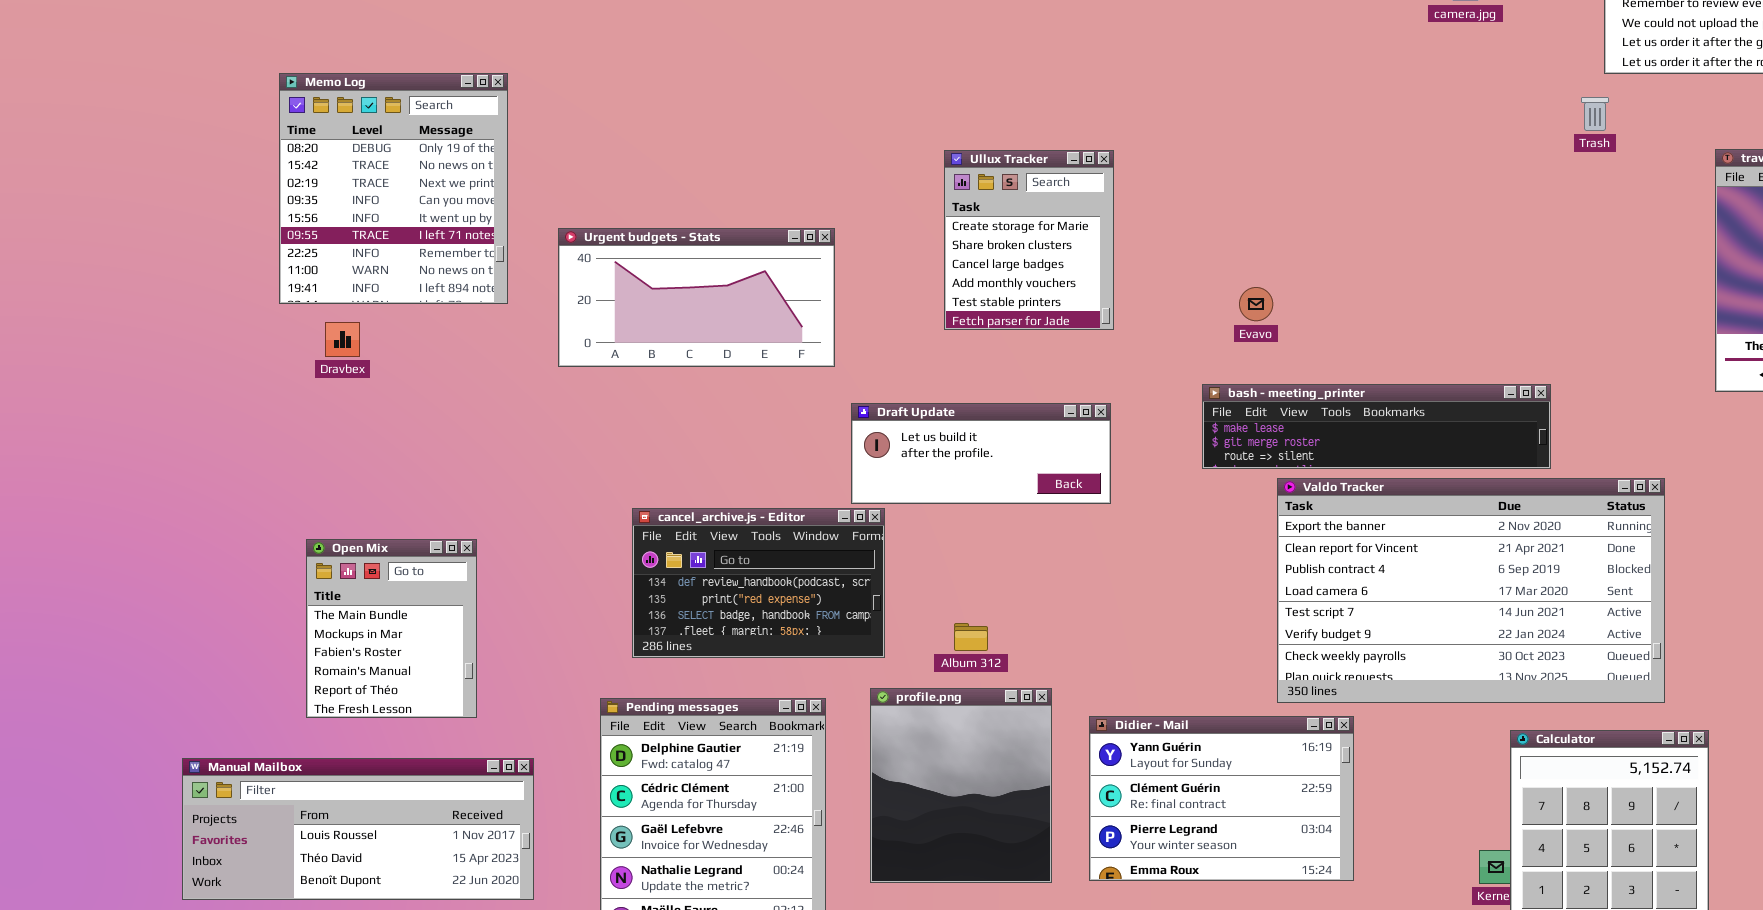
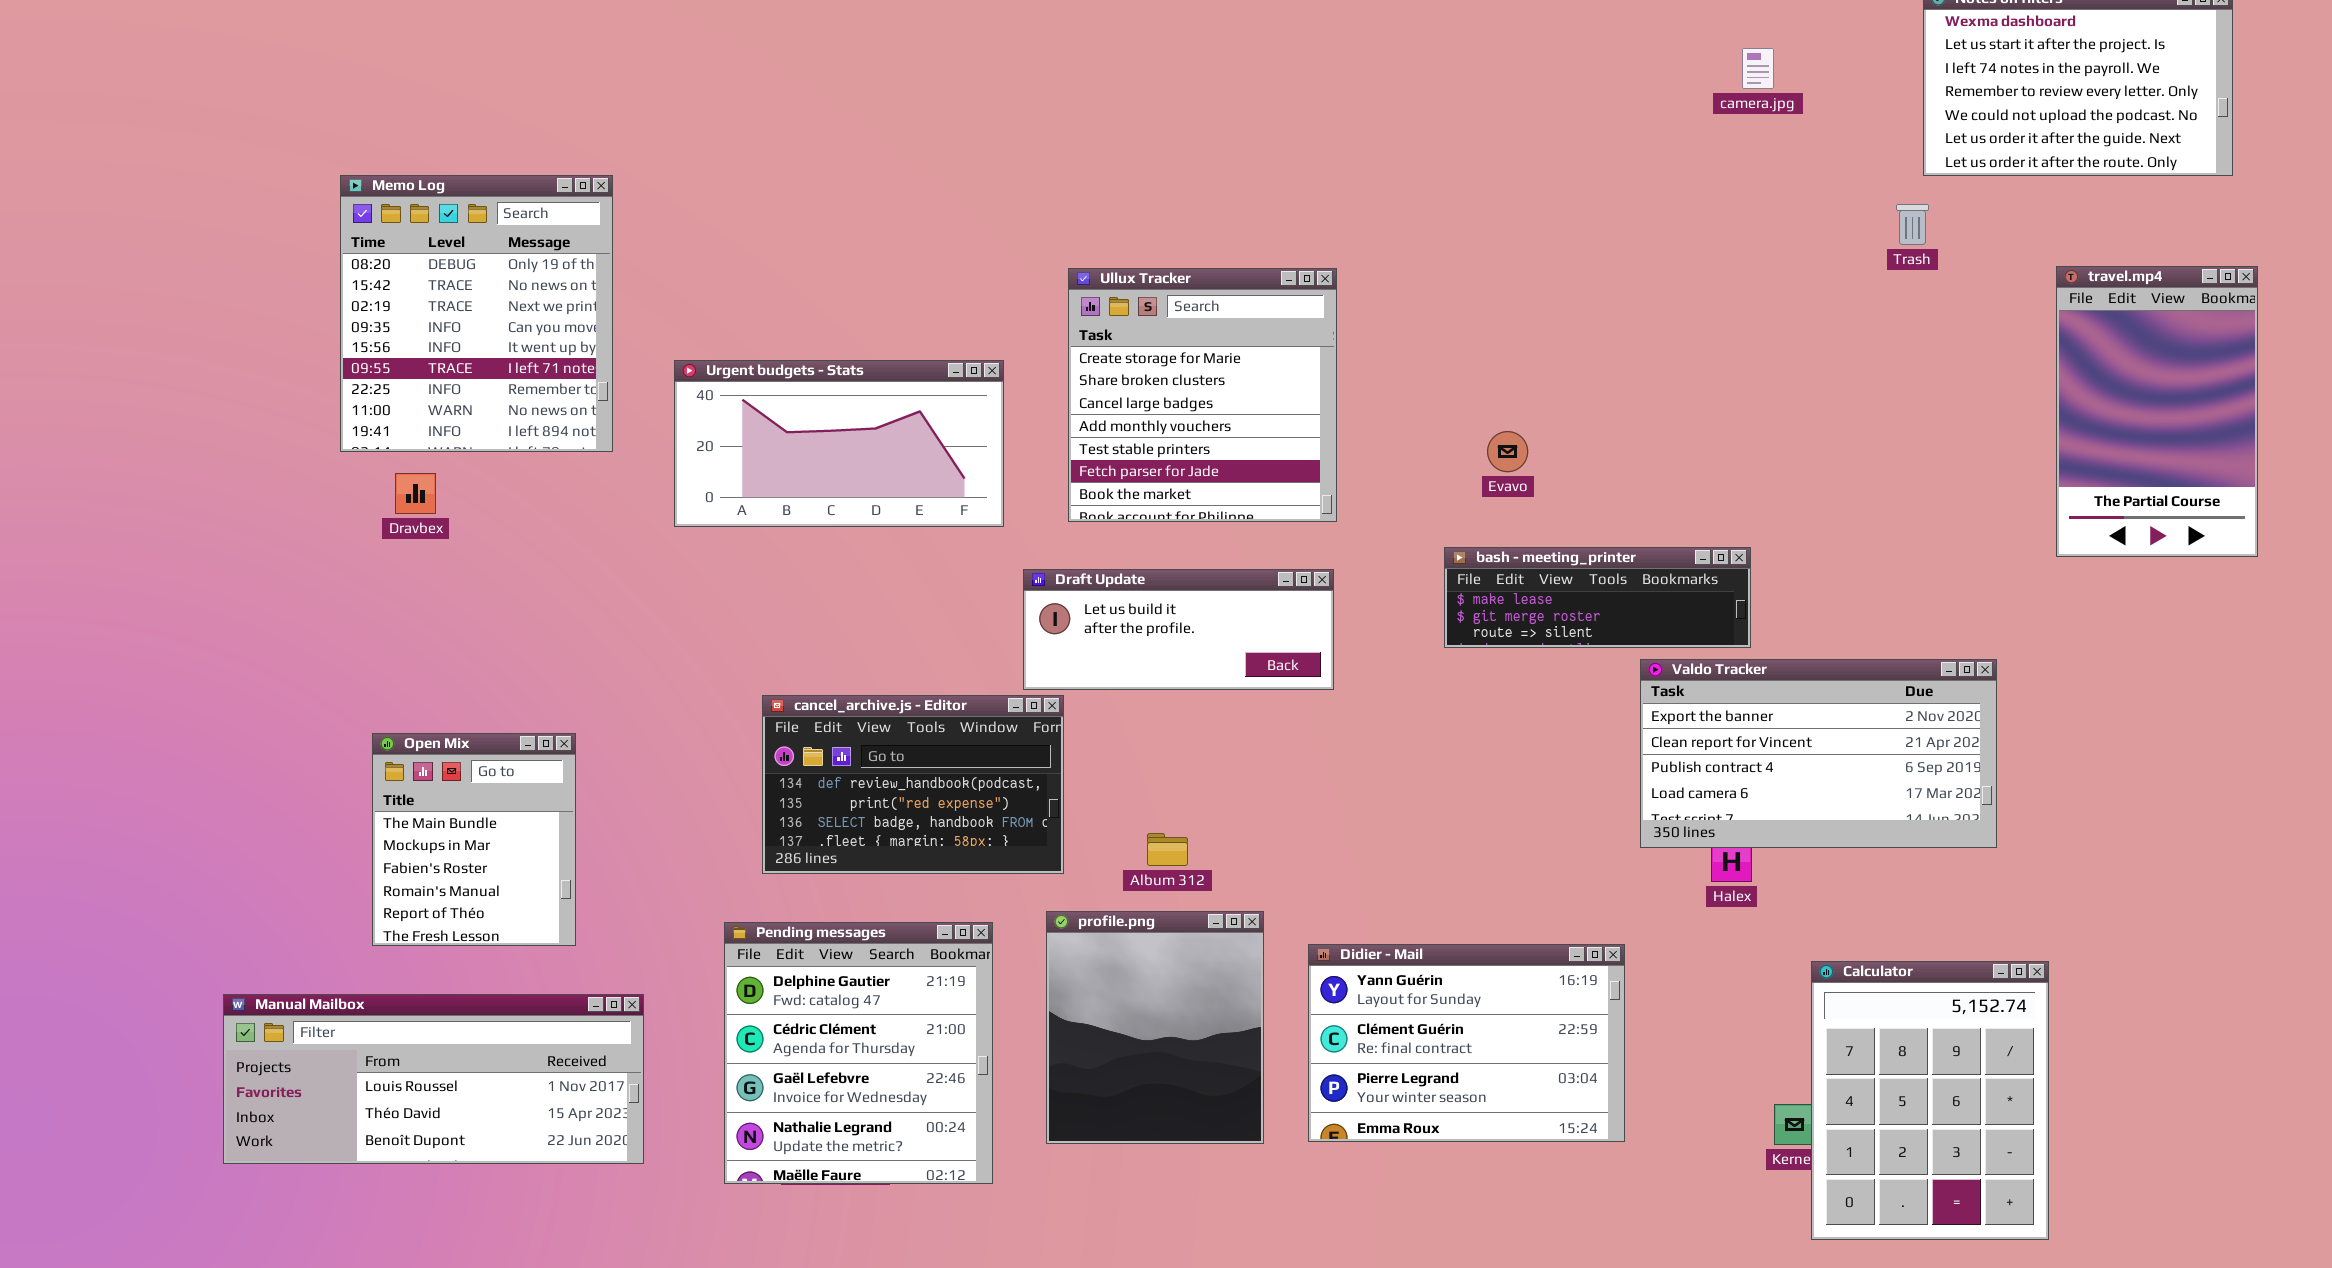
Ullux Tracker: [944,150,1114,330] -> [1068,268,1337,522], resized
bash - meeting_printer: [1202,384,1551,469] -> [1444,547,1751,648], resized
Valdo Tracker: [1277,478,1665,703] -> [1640,659,1997,848], resized

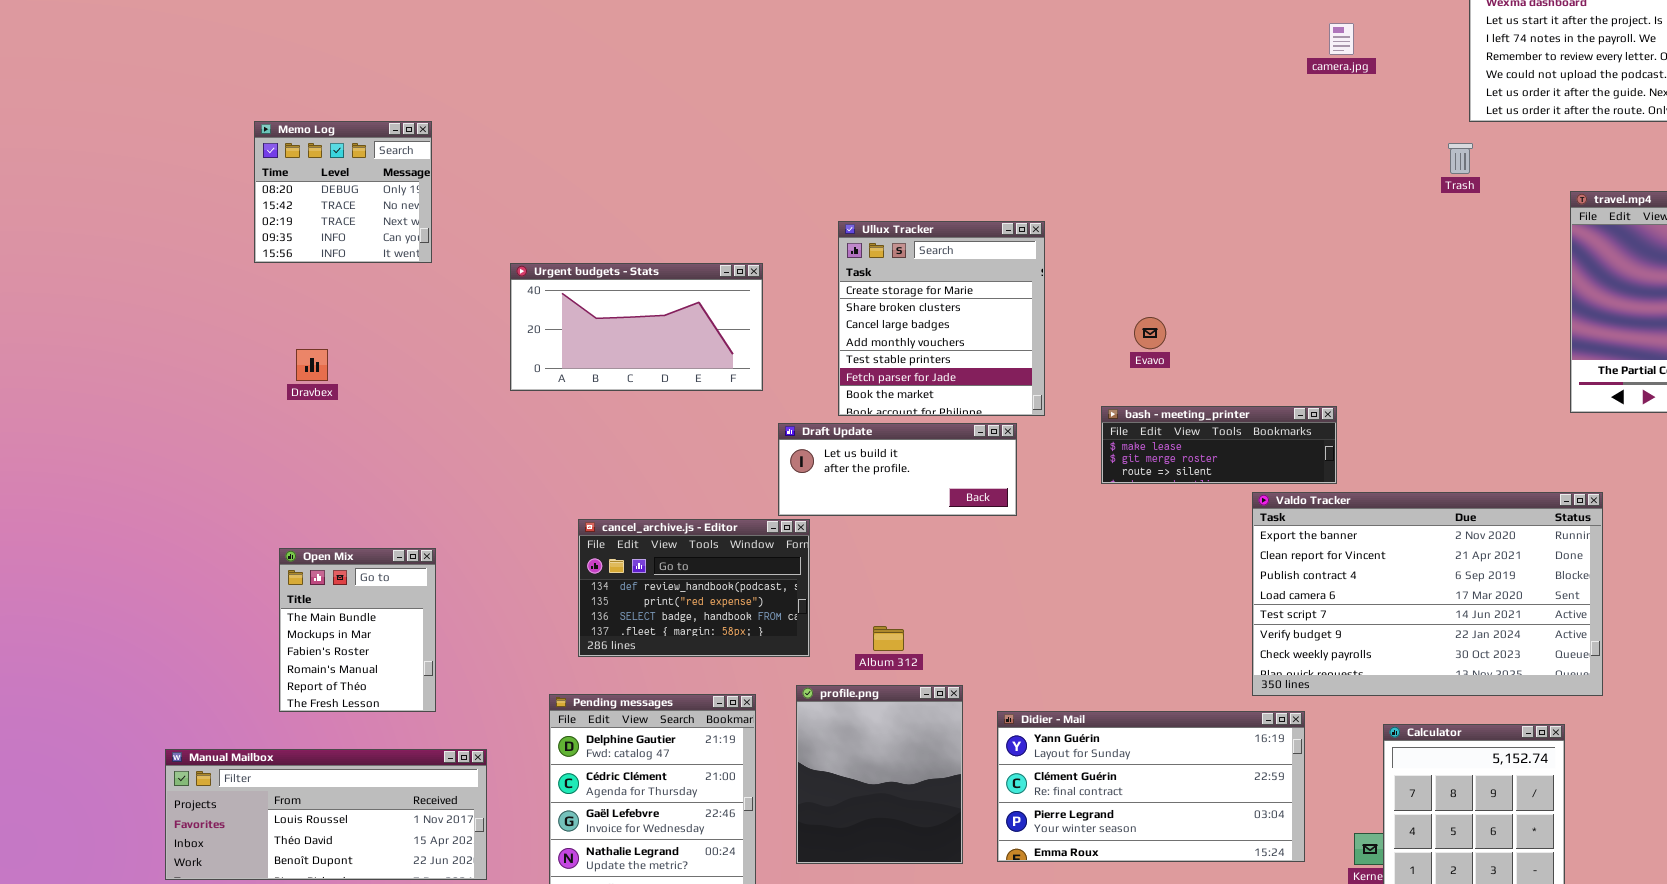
Memo Log: [340,175,613,452] -> [254,121,432,263], resized
Ullux Tracker: [1068,268,1337,522] -> [838,221,1045,416], moved
Valdo Tracker: [1640,659,1997,848] -> [1252,492,1603,696], resized
Didier - Mail: [1308,944,1625,1142] -> [997,711,1305,862], resized

